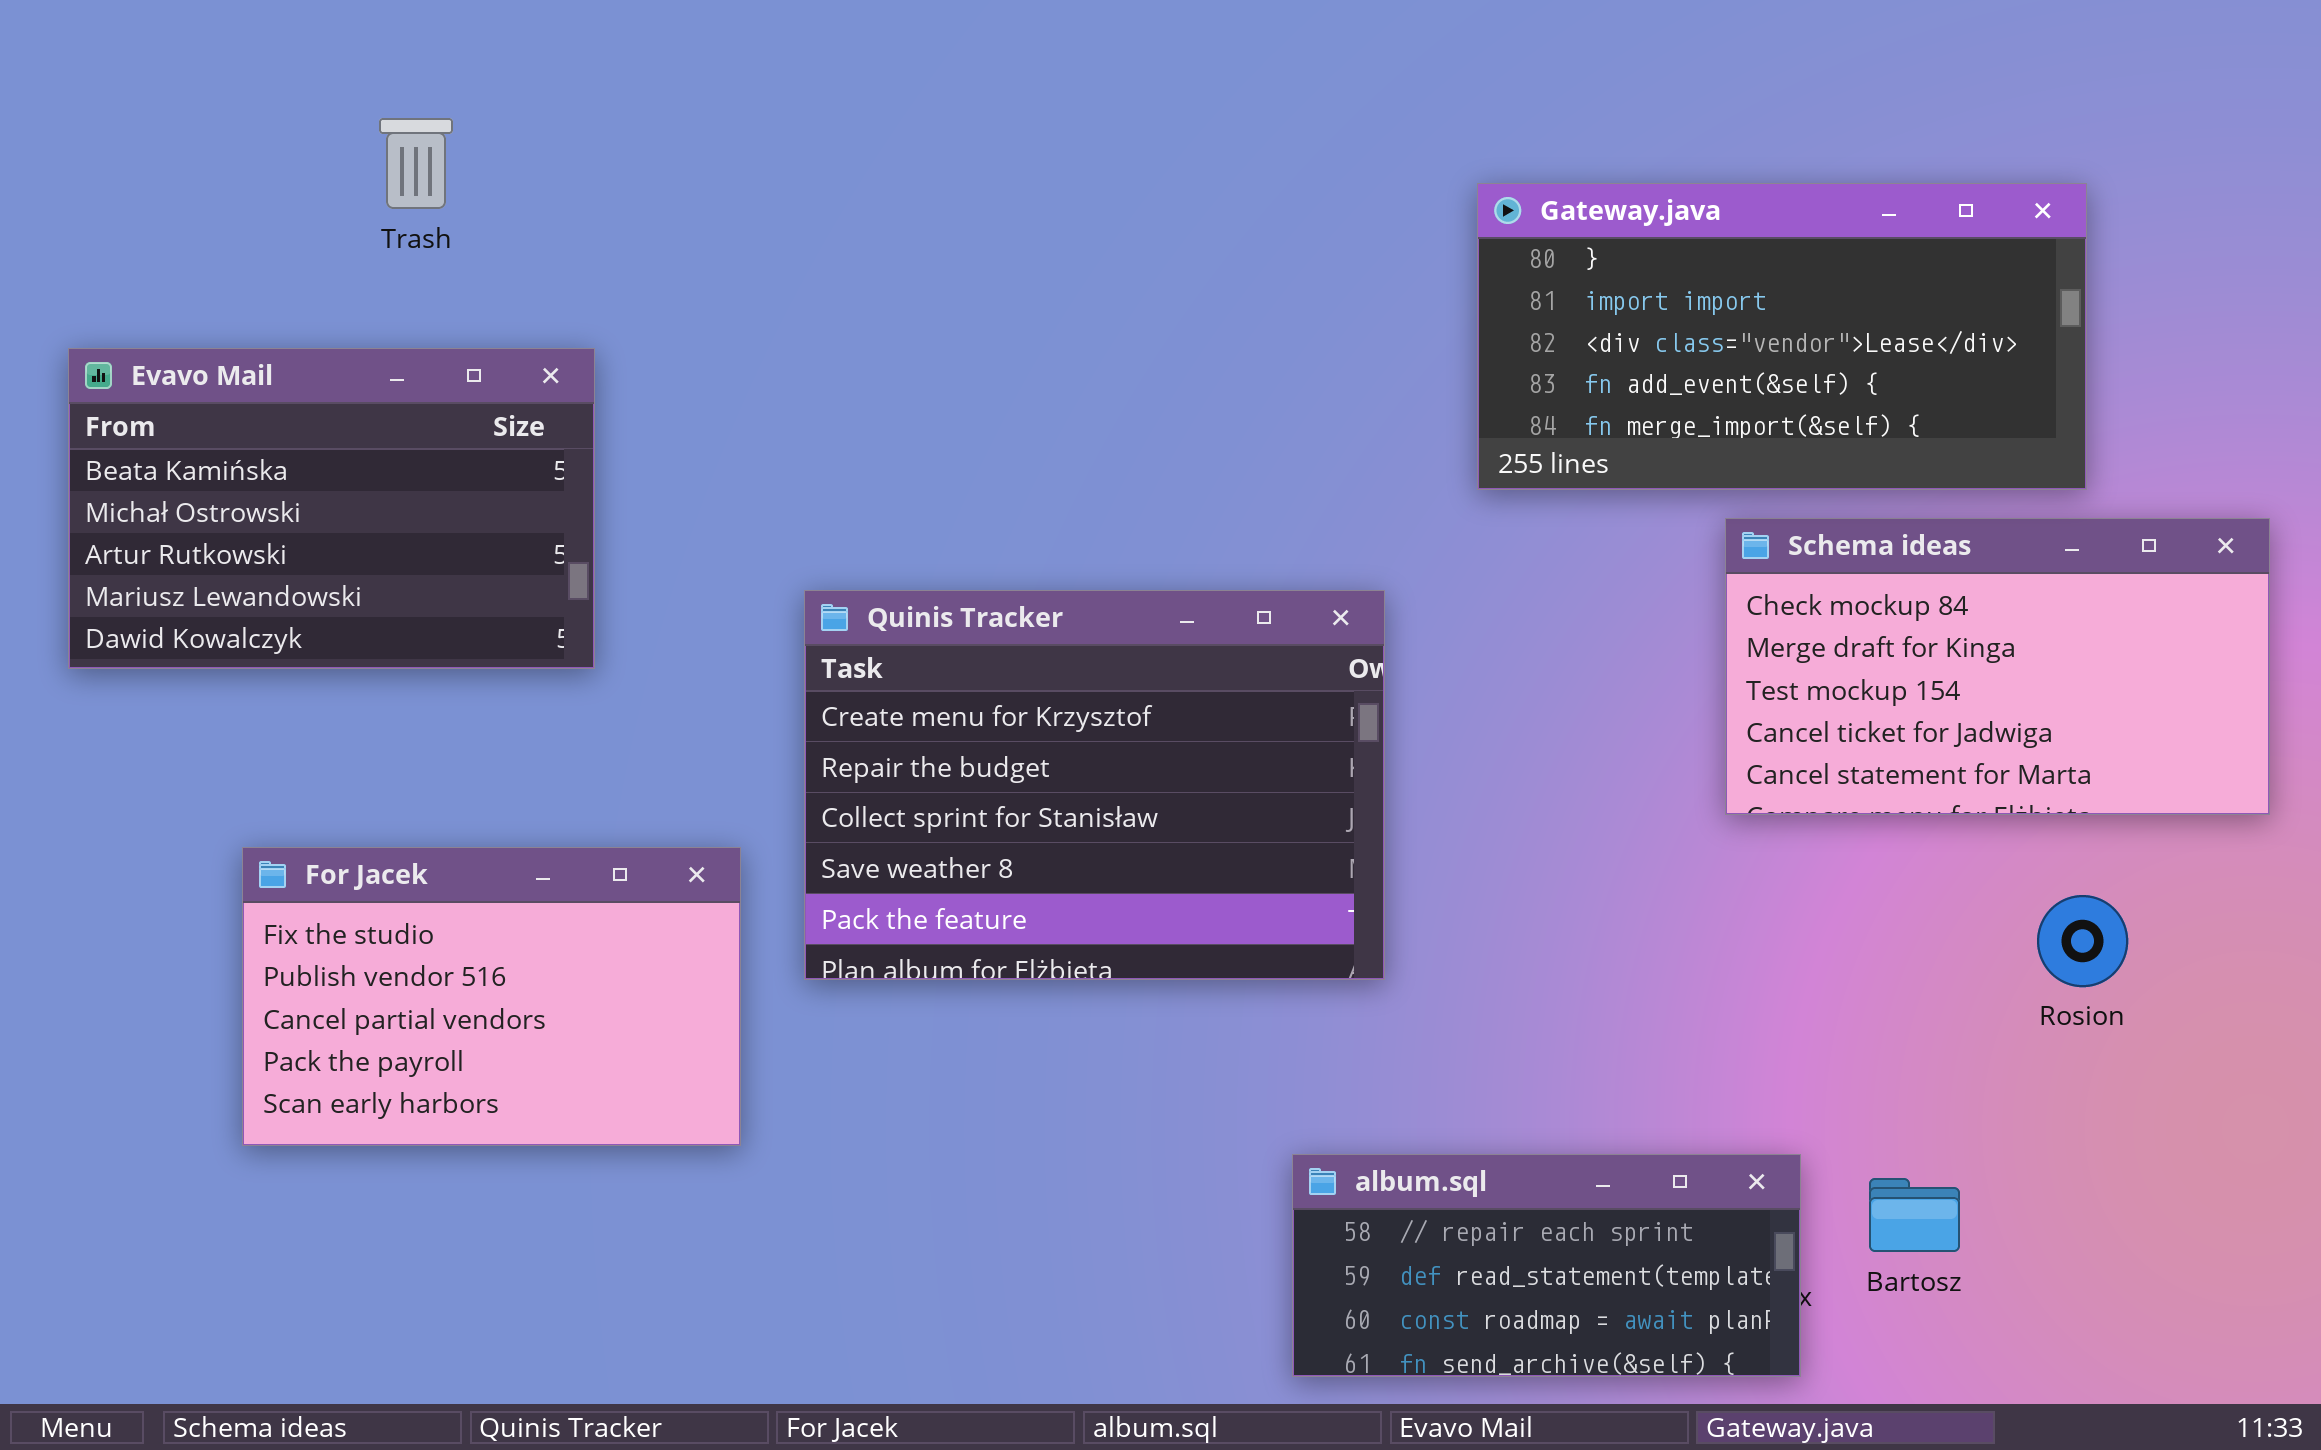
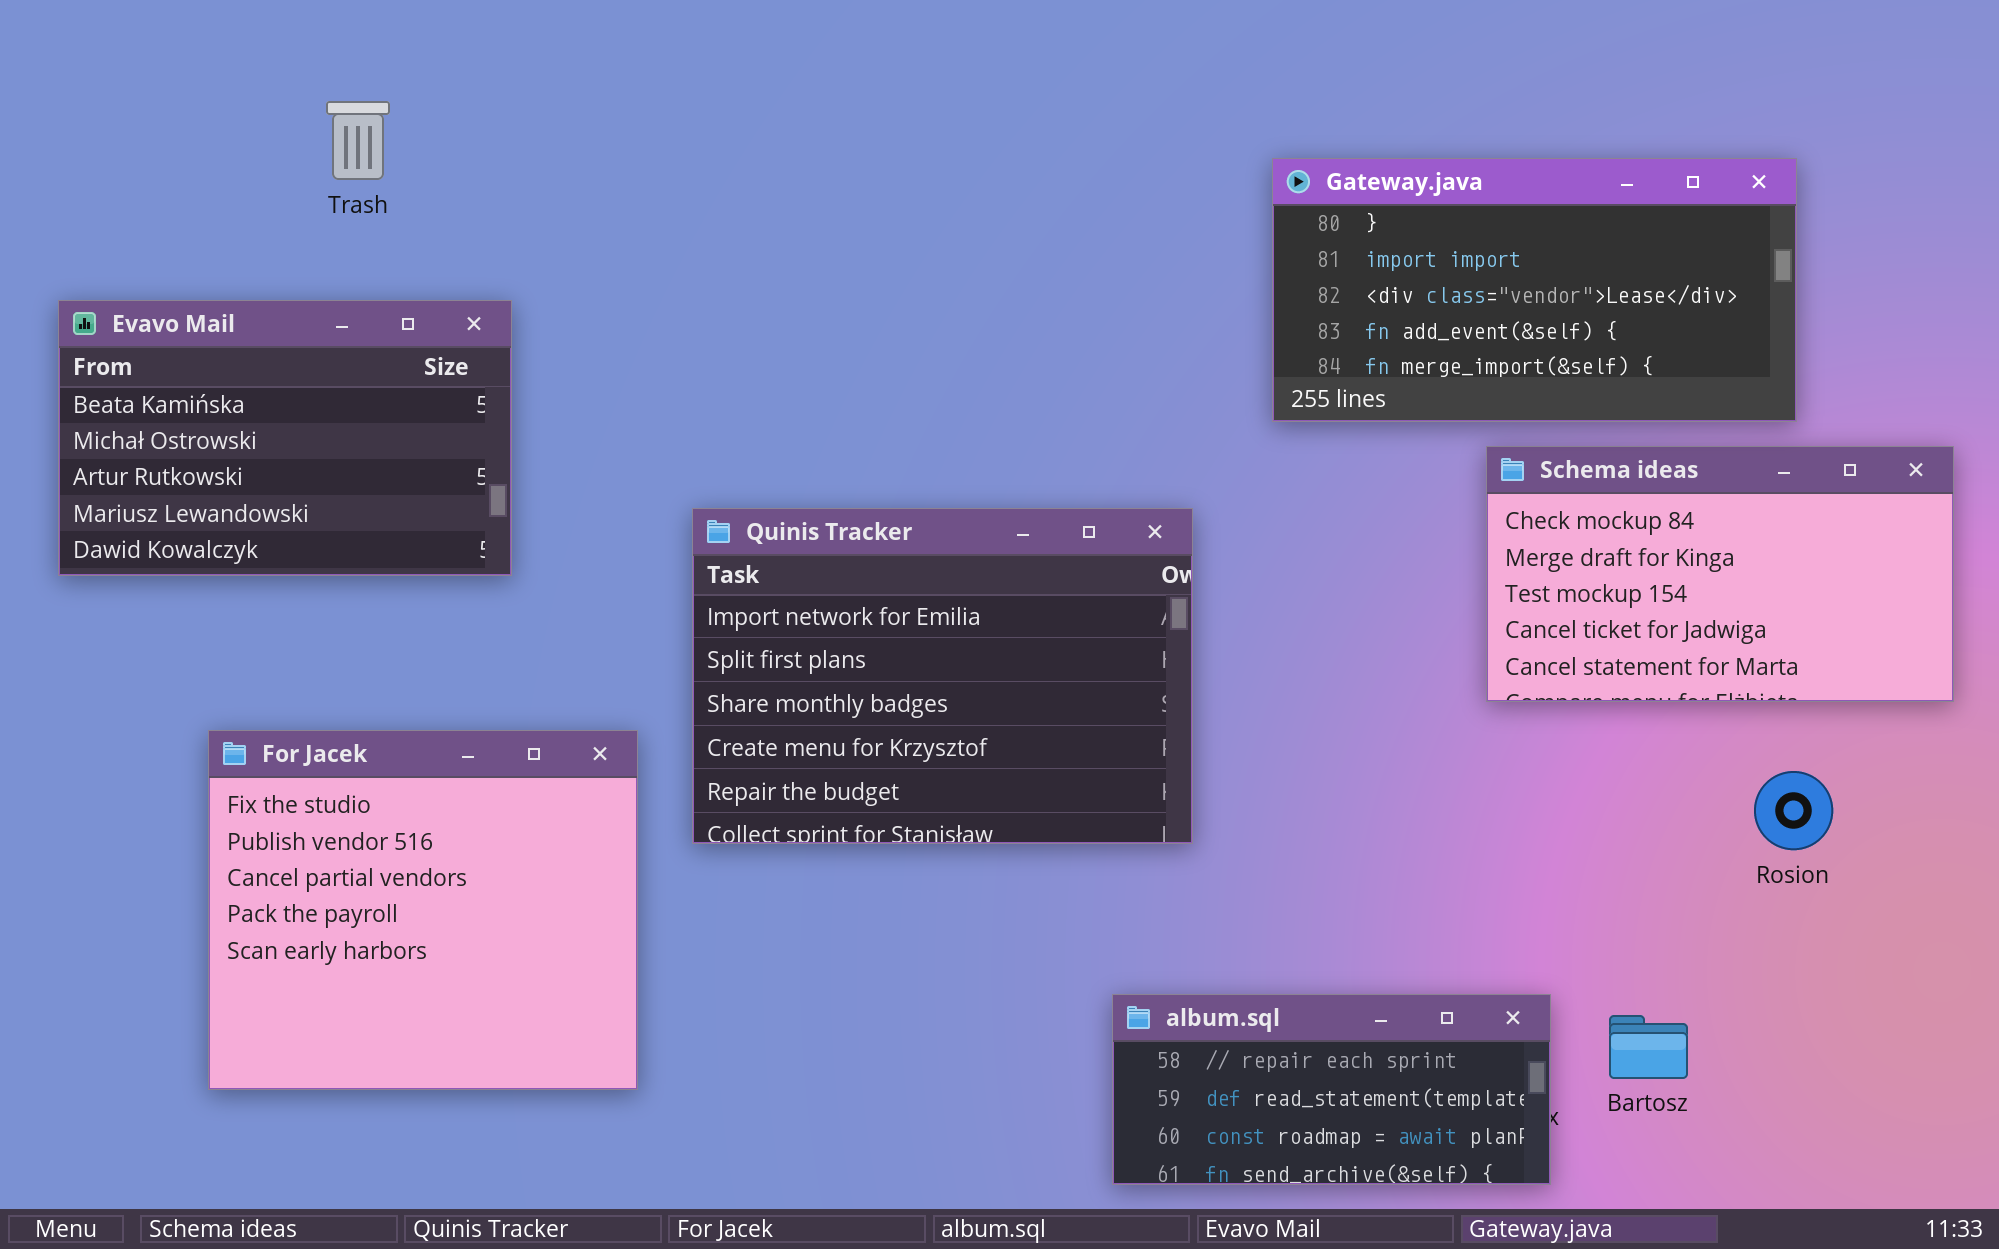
Quinis Tracker: [804,590,1385,980] -> [692,508,1193,844], scrolled up 3 rows
For Jacek: [242,847,741,1146] -> [208,730,638,1090], resized

